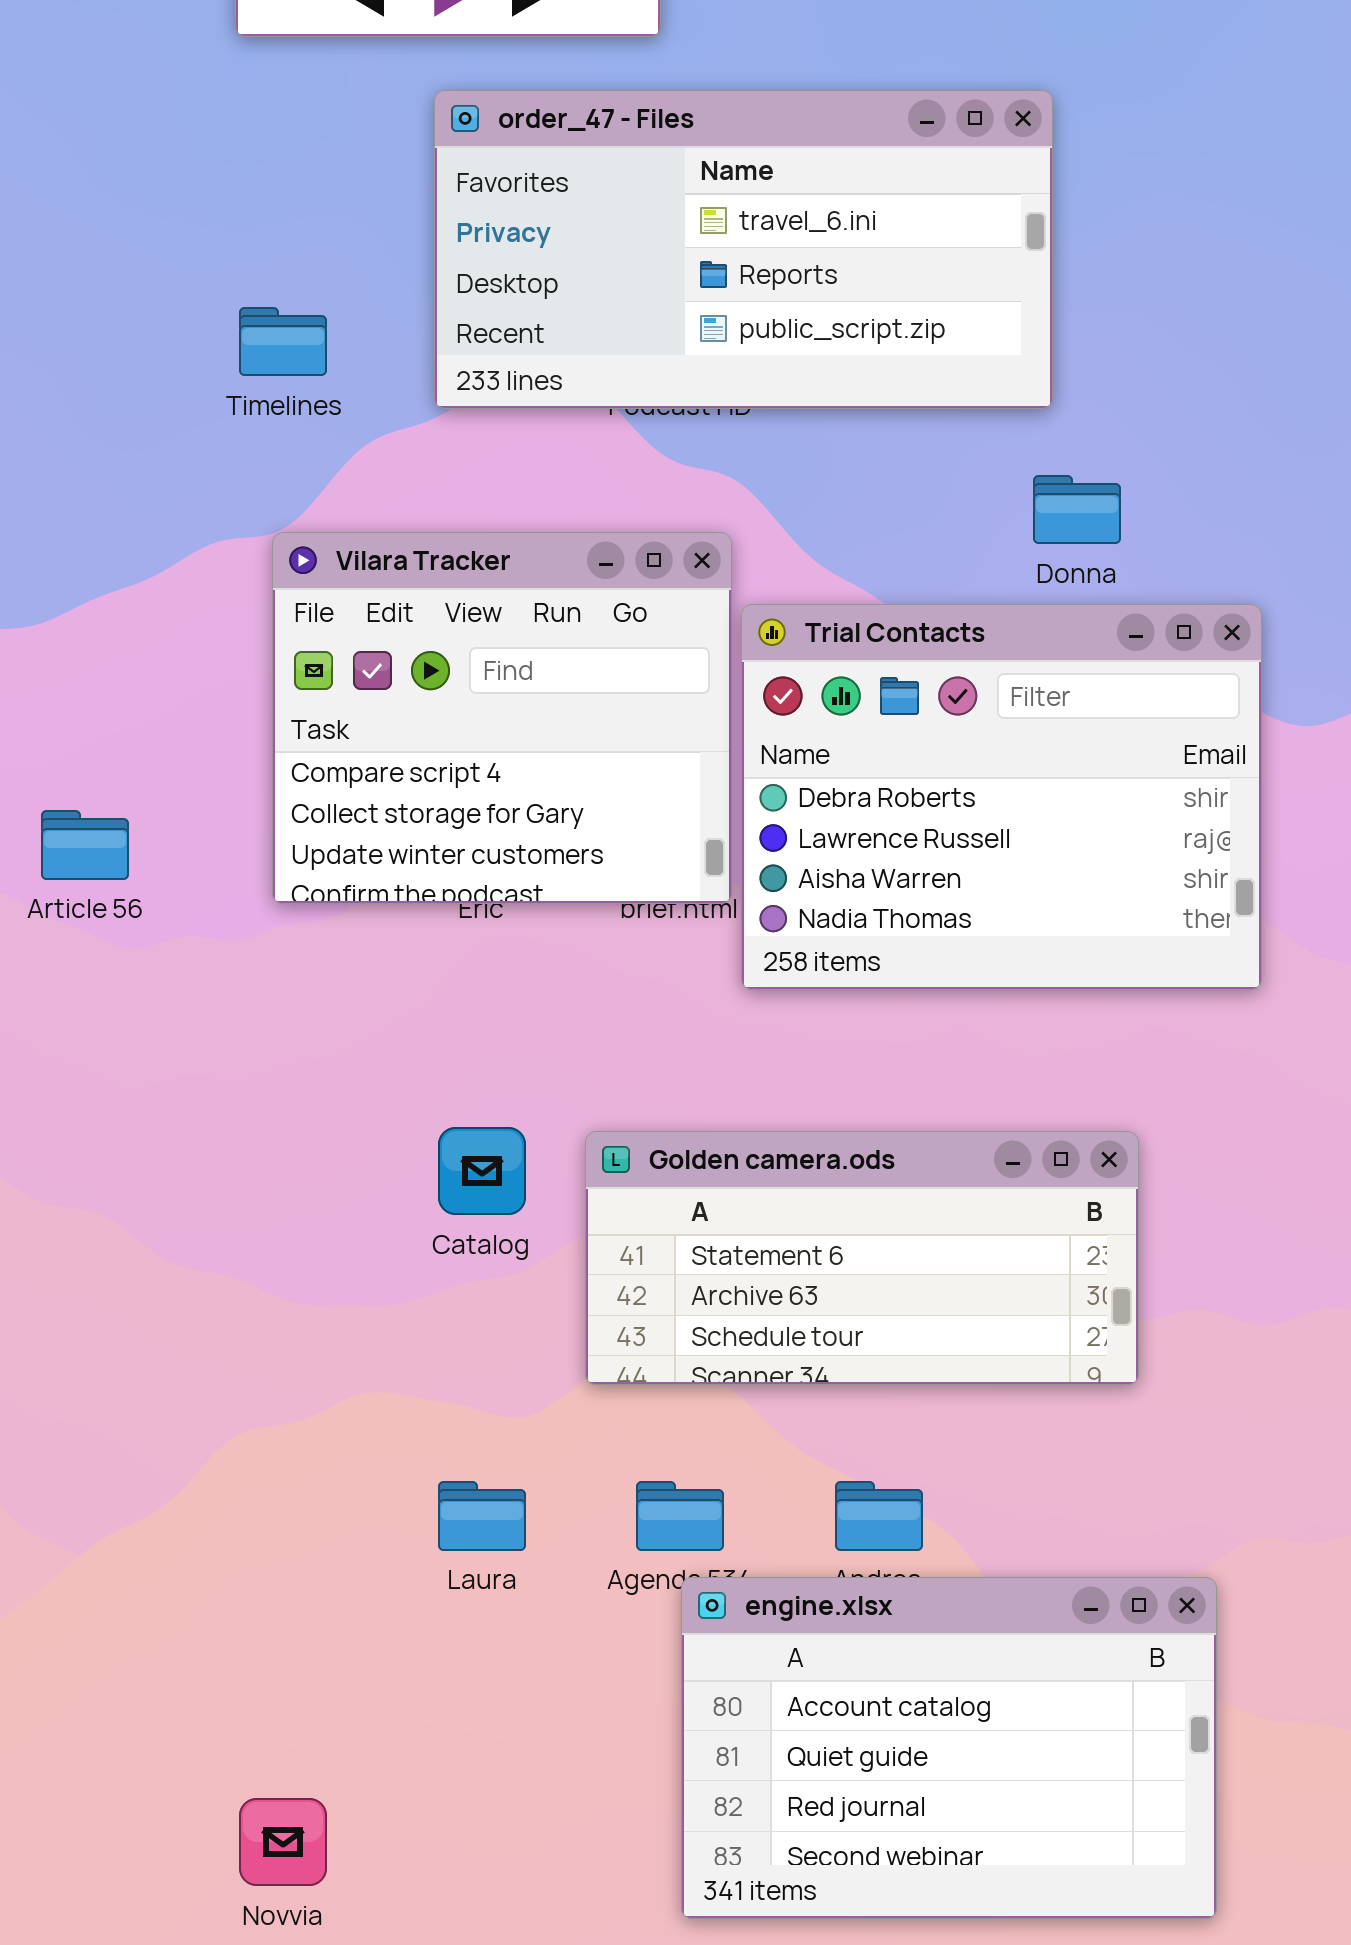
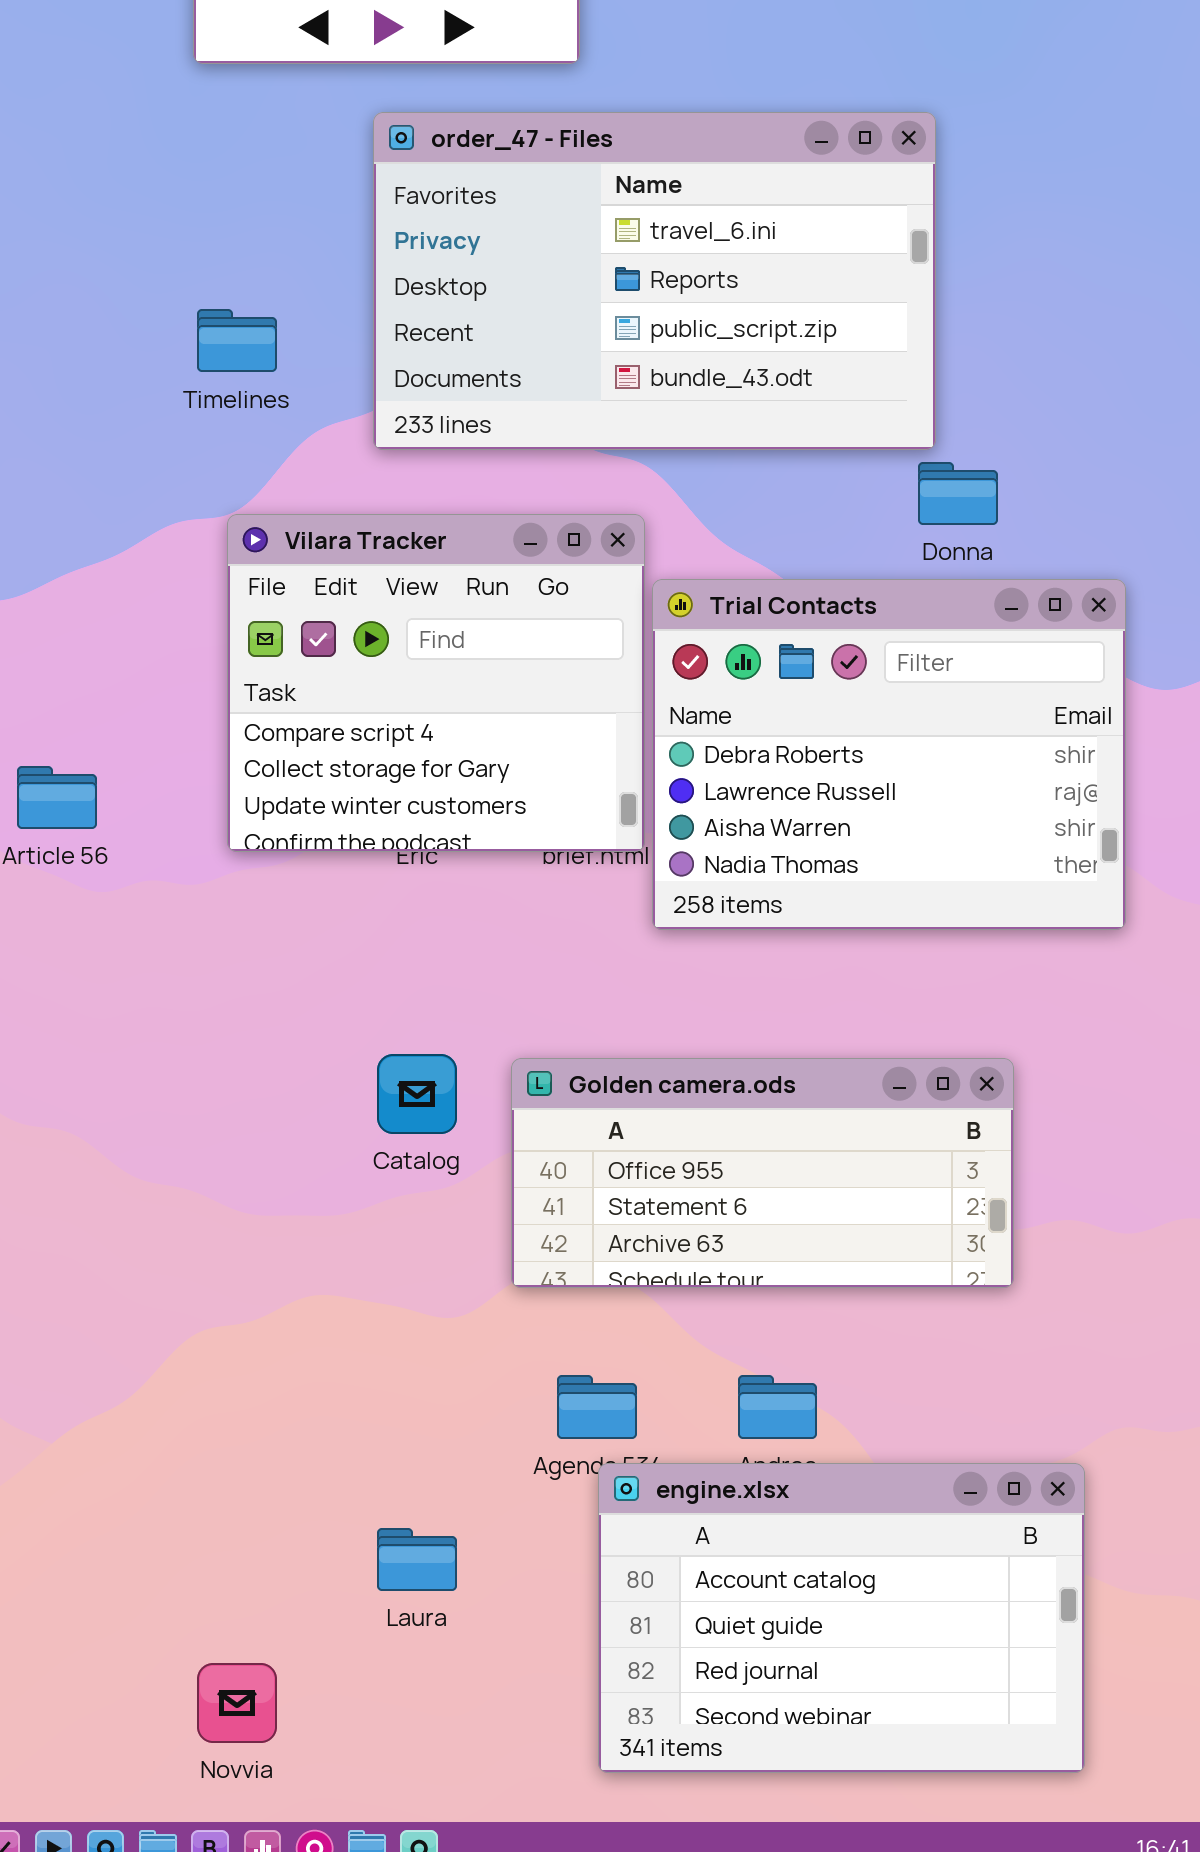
order_47 - Files: [434,90,1053,409] -> [373,112,936,450], resized
Golden camera.ods: [585,1131,1139,1385] -> [511,1058,1014,1288], scrolled up 1 row
Laura: [438,1481,526,1551] -> [377,1528,457,1591], moved

